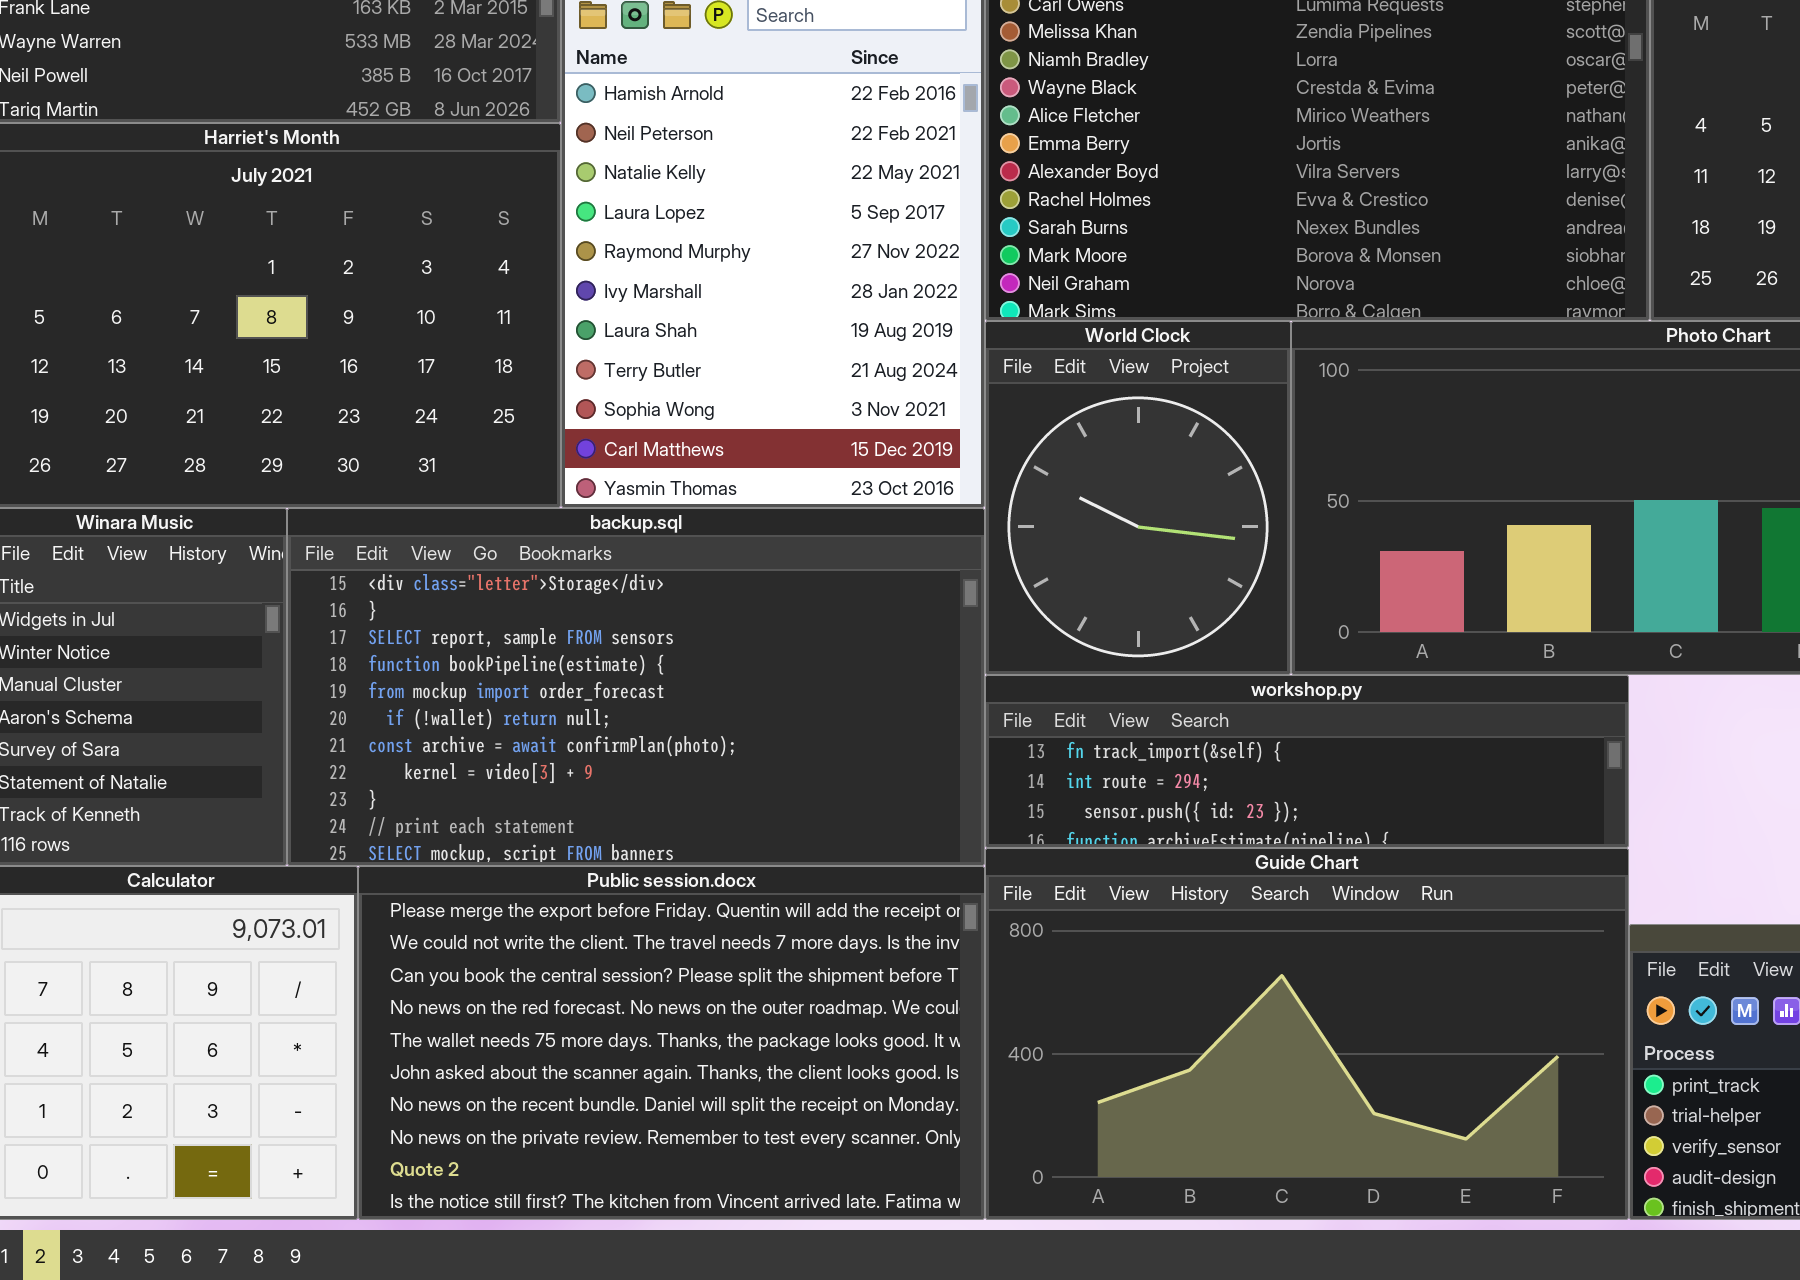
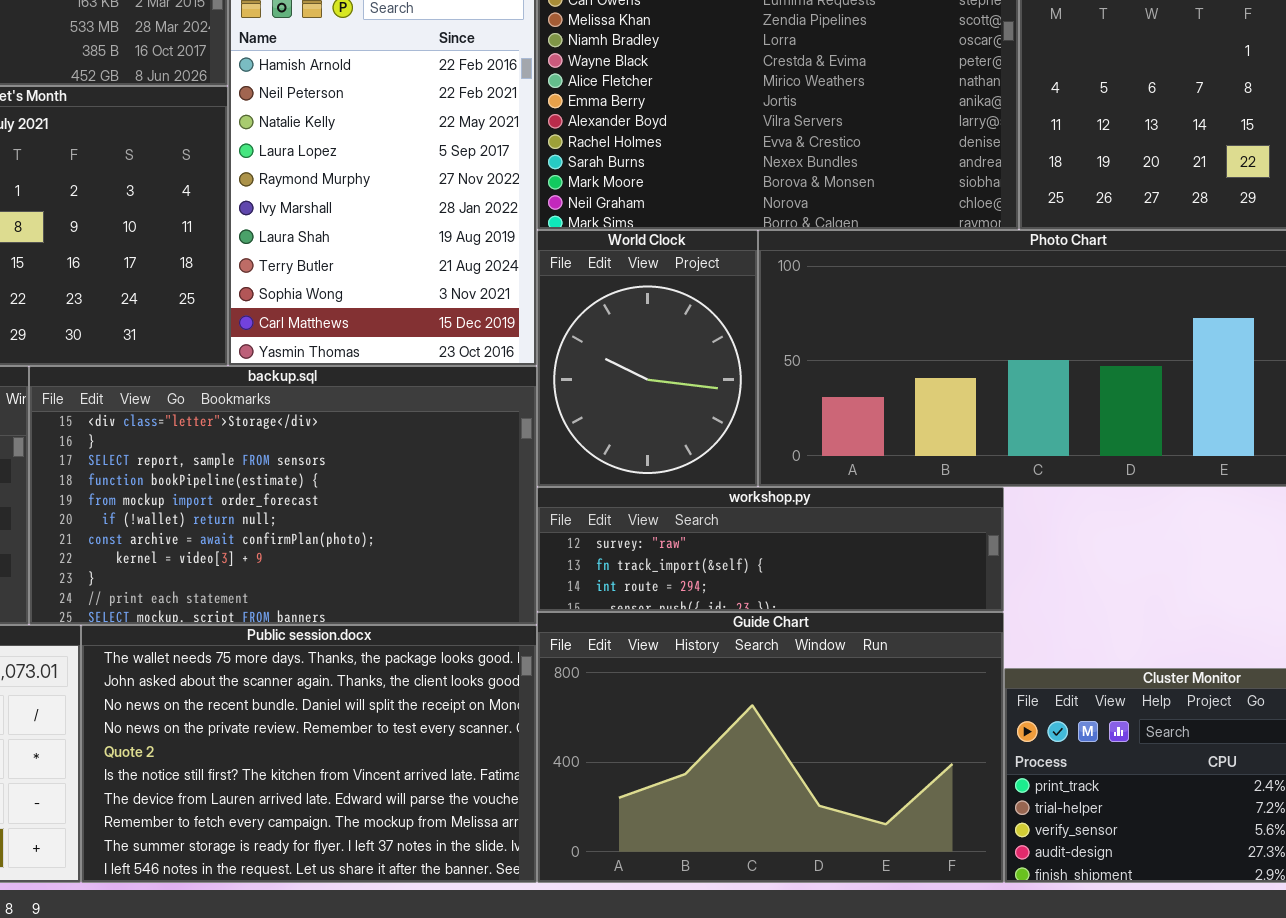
workshop.py: [985,675,1629,848] -> [537,487,1004,612], scrolled up 1 row
Public session.docx: [358,866,985,1220] -> [81,625,537,883], scrolled down 4 rows

